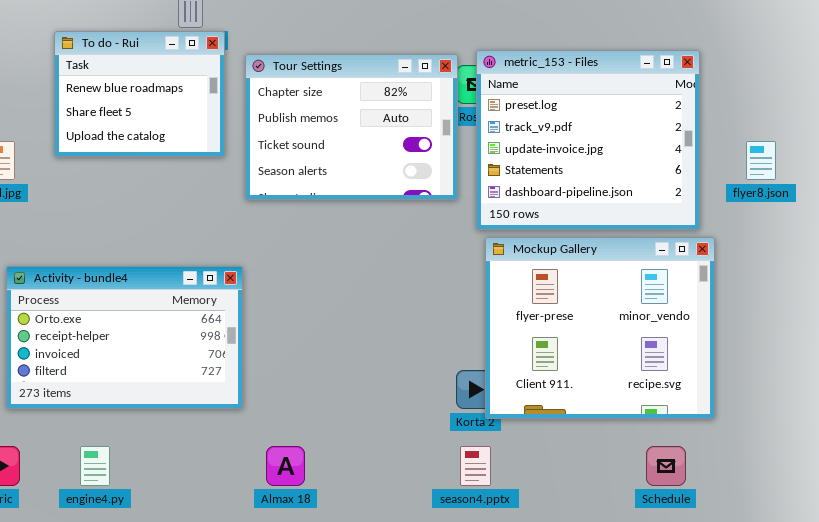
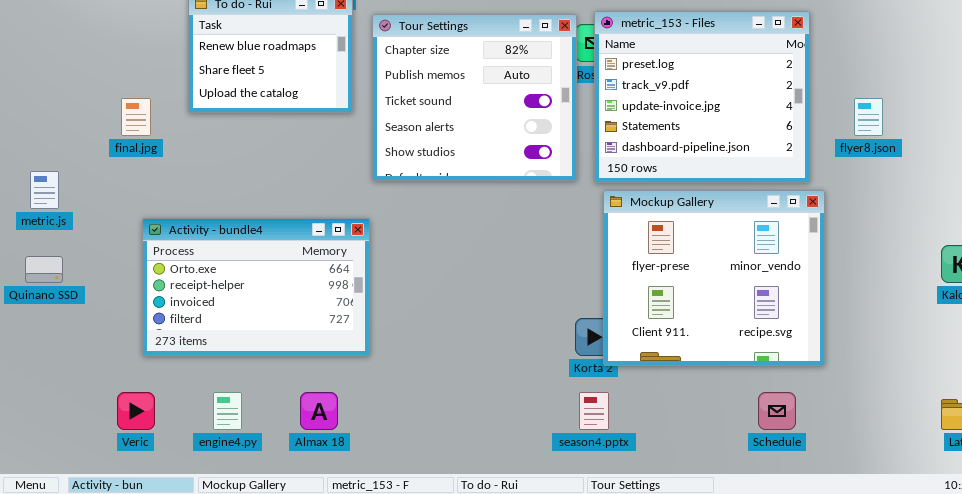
Tour Settings: [245,54,458,200] -> [372,14,577,181], resized
Almax 18: [266,446,305,486] -> [300,392,338,430], moved

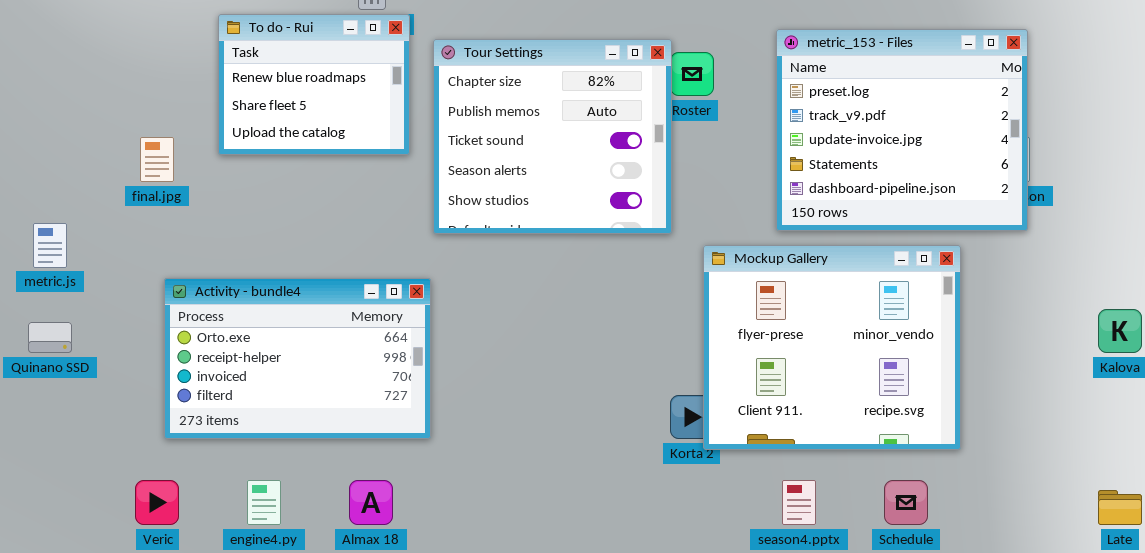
metric_153 - Files: [594,11,810,183] -> [776,29,1028,231], moved
season4.pptx: [579,392,609,430] -> [782,480,816,525], moved

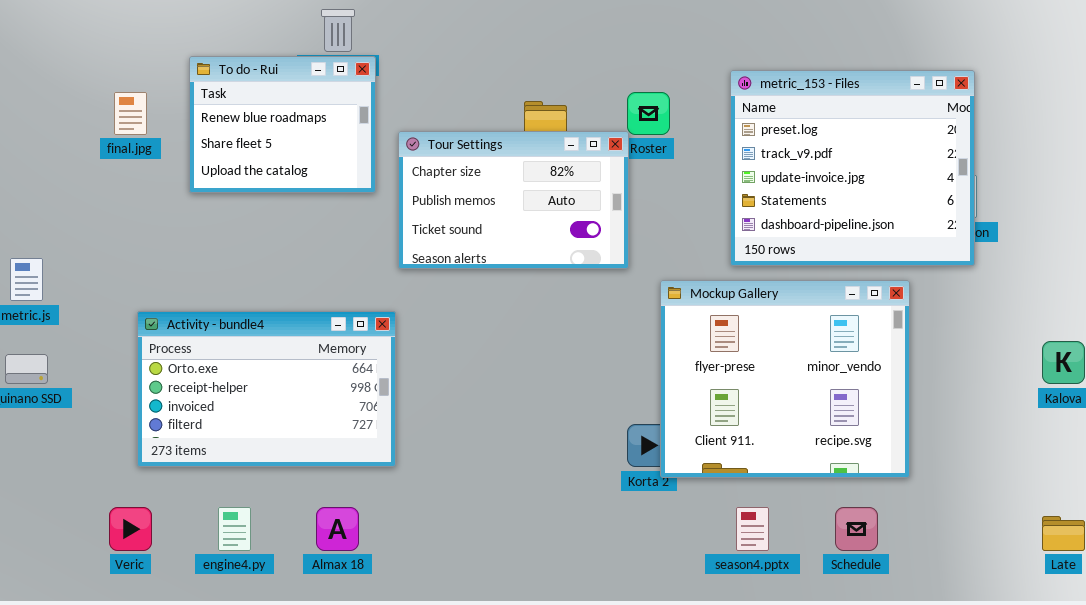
Tour Settings: [433,39,672,234] -> [398,131,629,269], resized
final.jpg: [140,137,174,182] -> [114,92,147,135], moved

